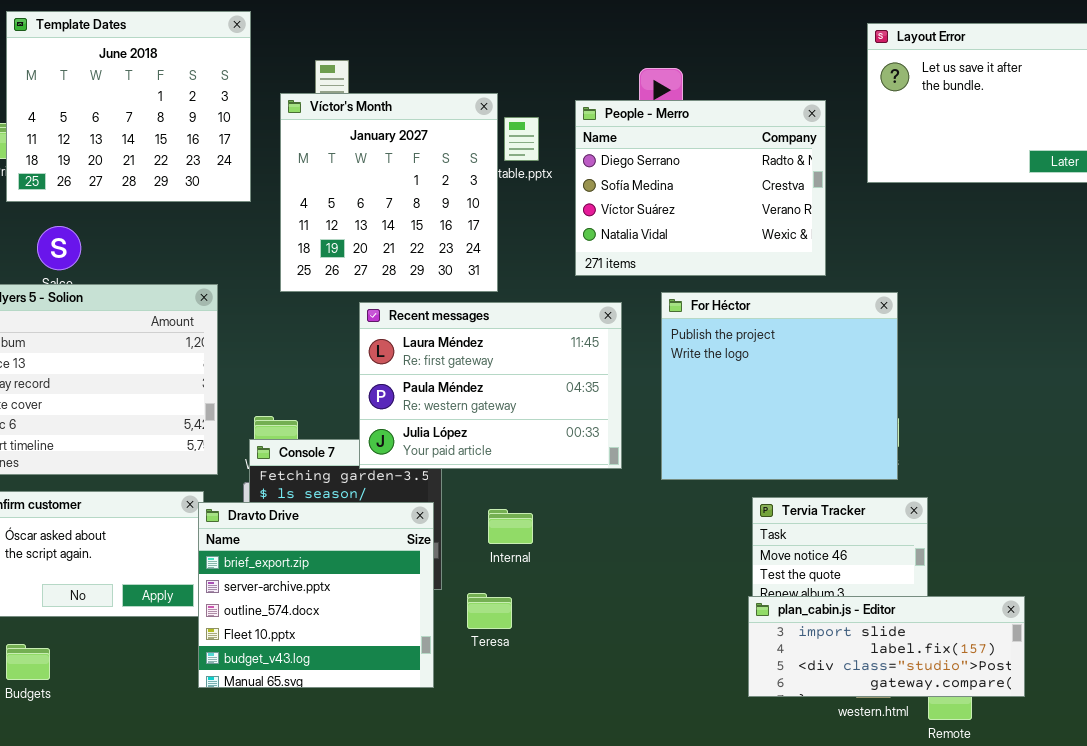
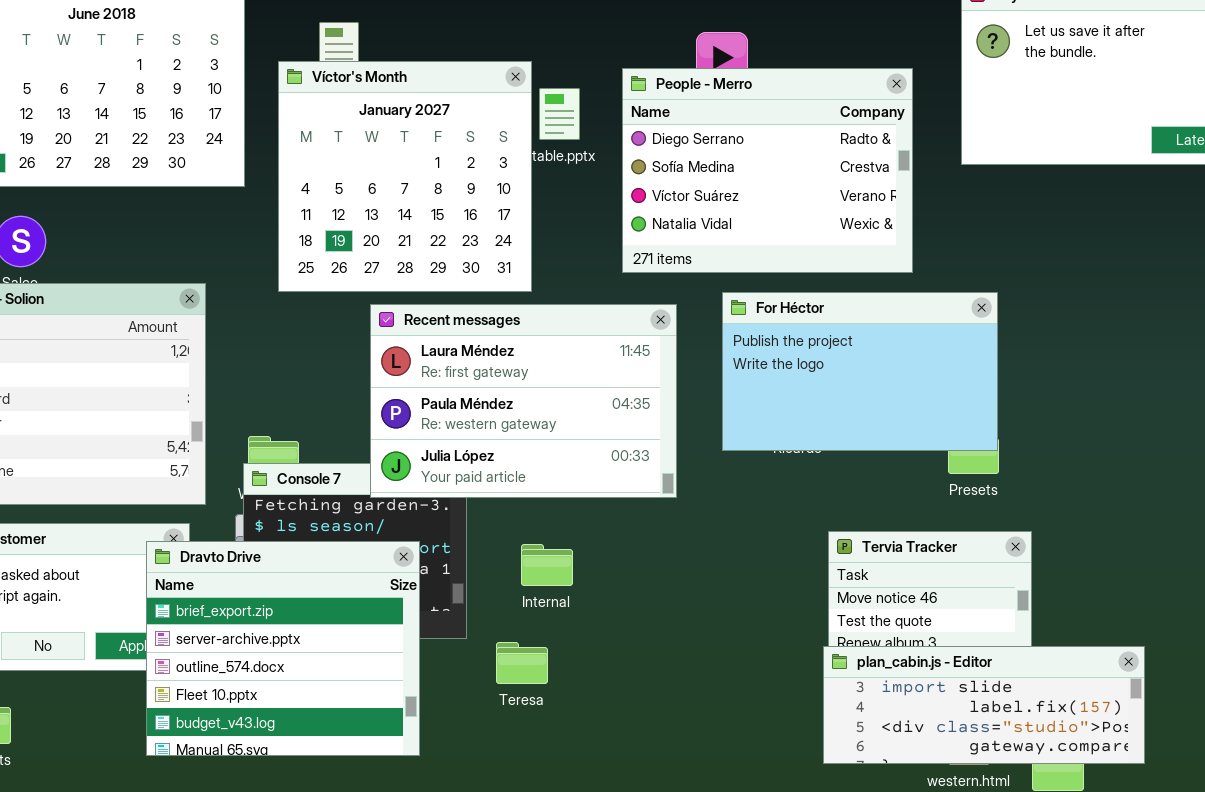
For Héctor: [661,292,898,480] -> [722,292,998,451], resized
Dravto Drive: [198,502,434,688] -> [146,541,420,756], moved

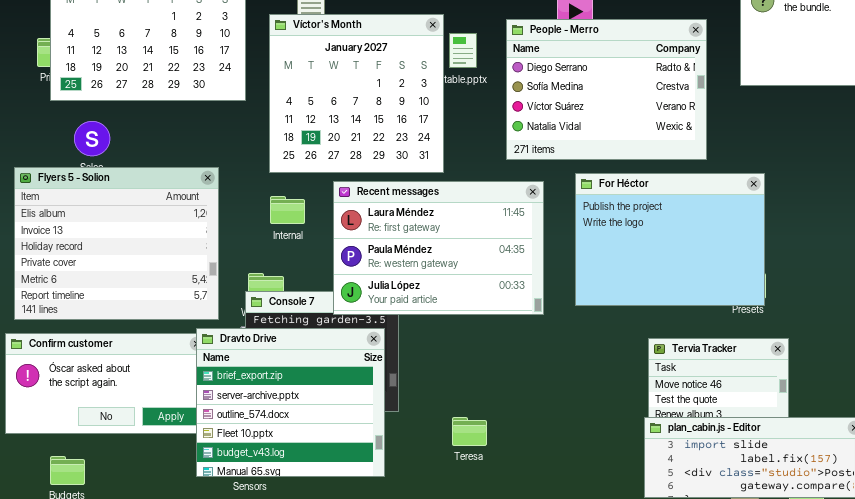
For Héctor: [722,292,998,451] -> [575,173,765,306], resized
Dravto Drive: [146,541,420,756] -> [196,328,385,477], moved
Internal: [521,544,573,586] -> [270,196,305,224], moved
Teresa: [496,642,548,684] -> [452,417,487,446], moved

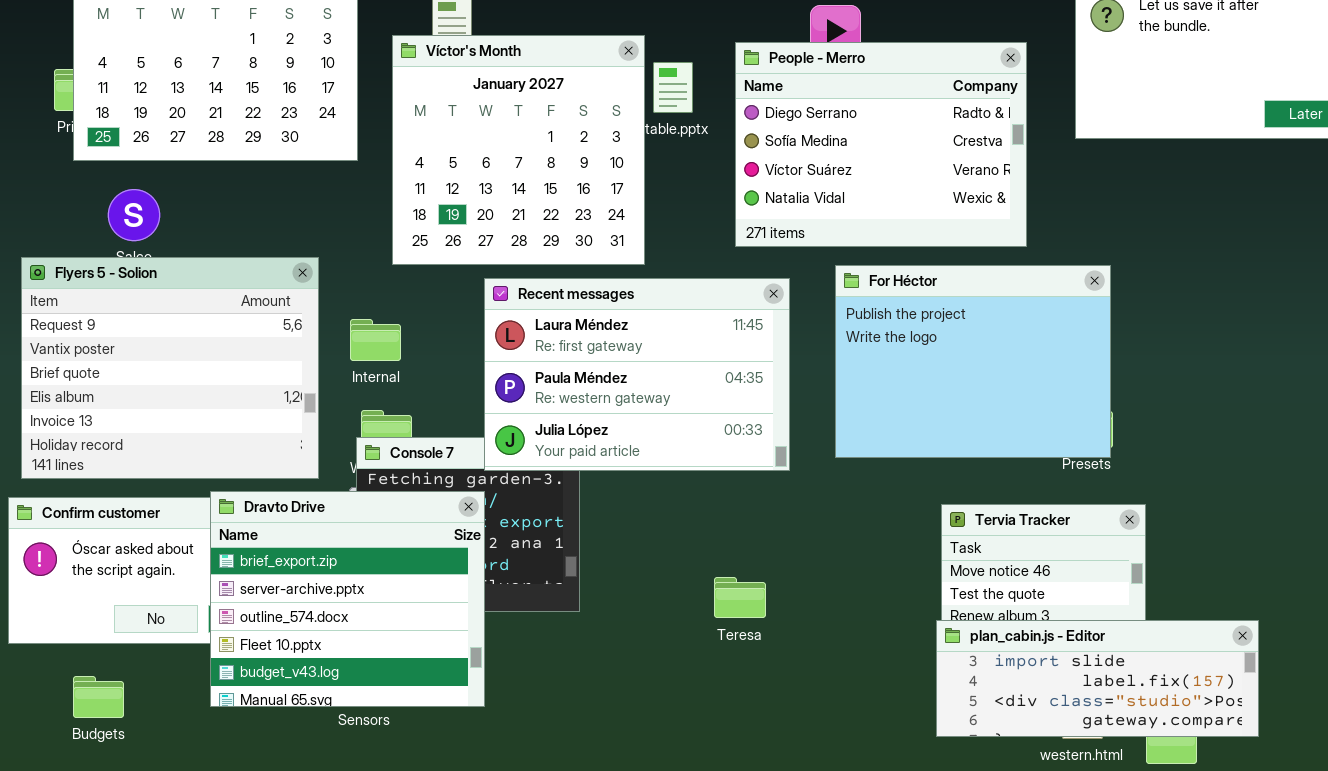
Flyers 5 - Solion: [14,167,219,320] -> [21,257,319,479], scrolled up 3 rows
Internal: [270,196,305,224] -> [350,319,401,361], moved
Dravto Drive: [196,328,385,477] -> [210,491,485,707], moved
Teresa: [452,417,487,446] -> [714,577,766,618], moved

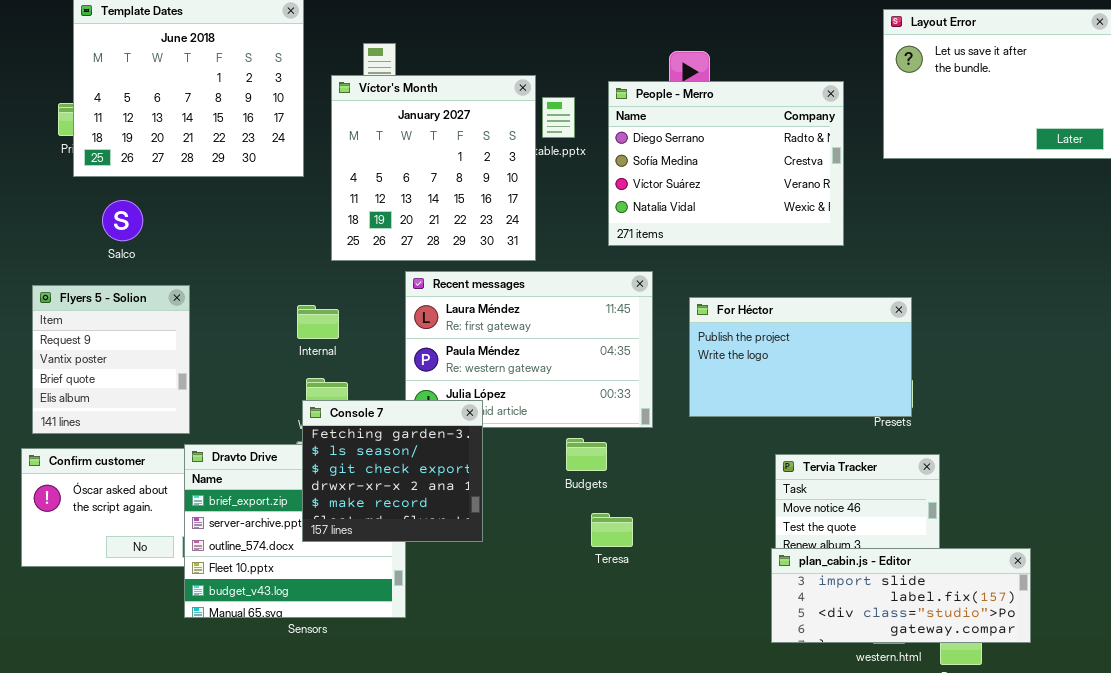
Flyers 5 - Solion: [21,257,319,479] -> [32,285,190,434], resized
For Héctor: [835,265,1111,458] -> [689,297,912,417], resized
Console 7: [356,437,580,612] -> [302,400,483,542], raised
Budgets: [73,676,124,718] -> [566,438,607,471], moved

